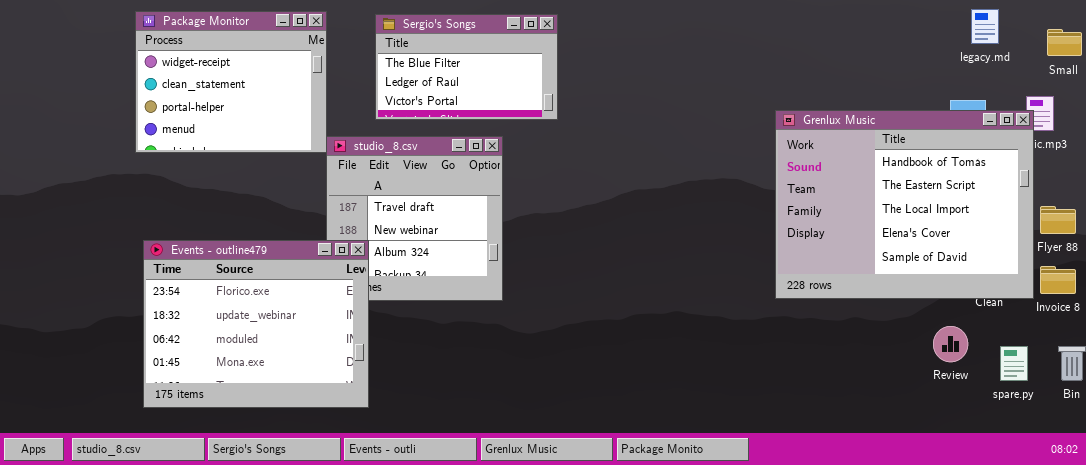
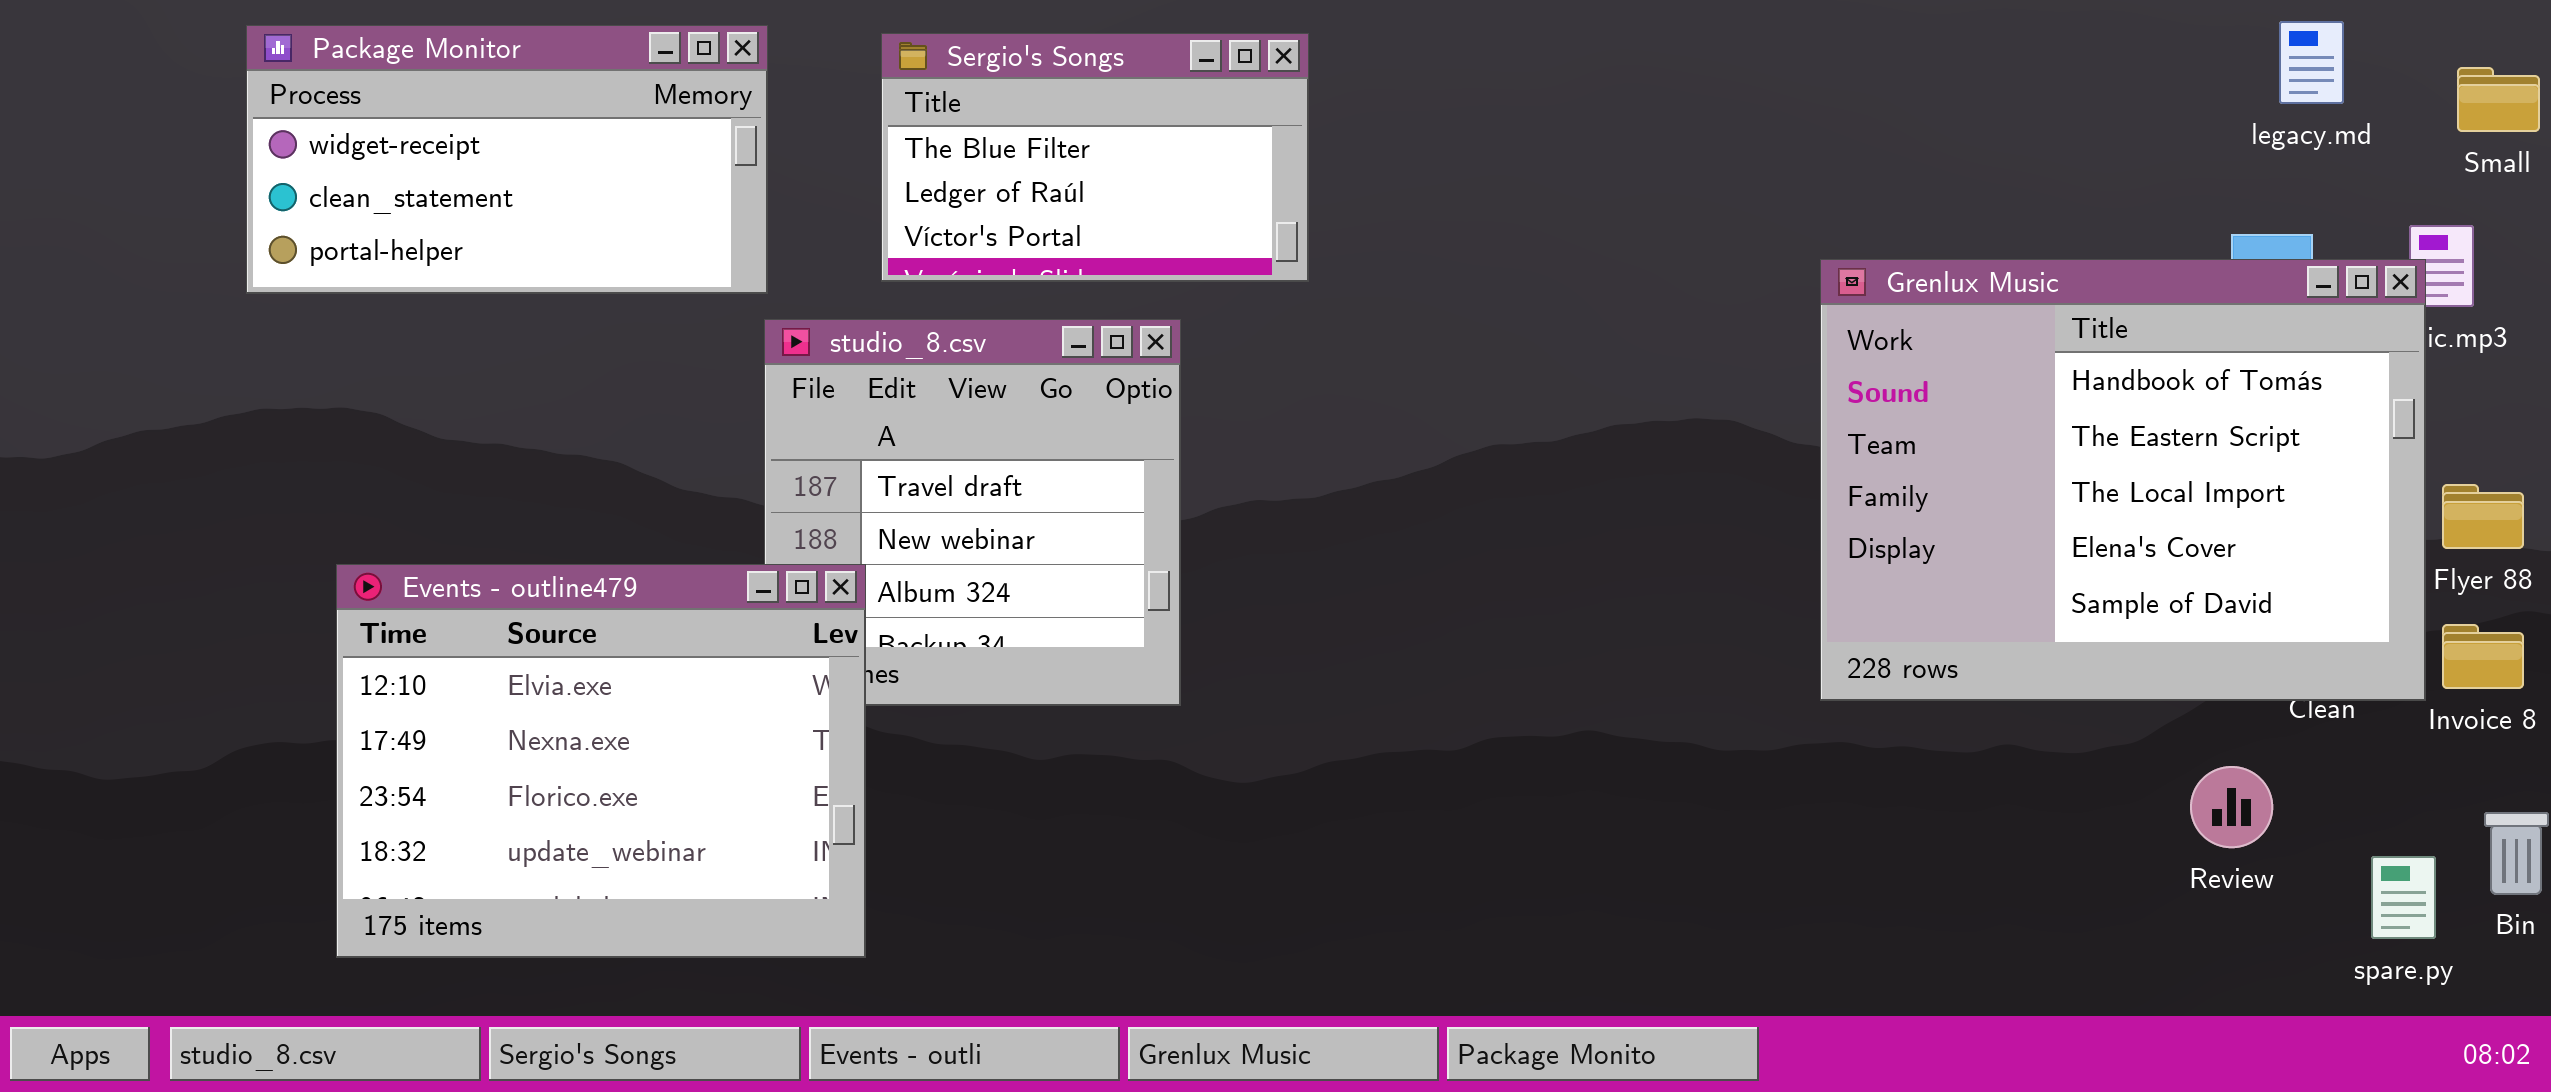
Package Monitor: [135,11,327,153] -> [246,25,768,294], resized
Events - outline479: [143,240,369,408] -> [336,564,866,958], scrolled up 2 rows
spare.py: [1000,346,1028,381] -> [2371,856,2436,939], moved

